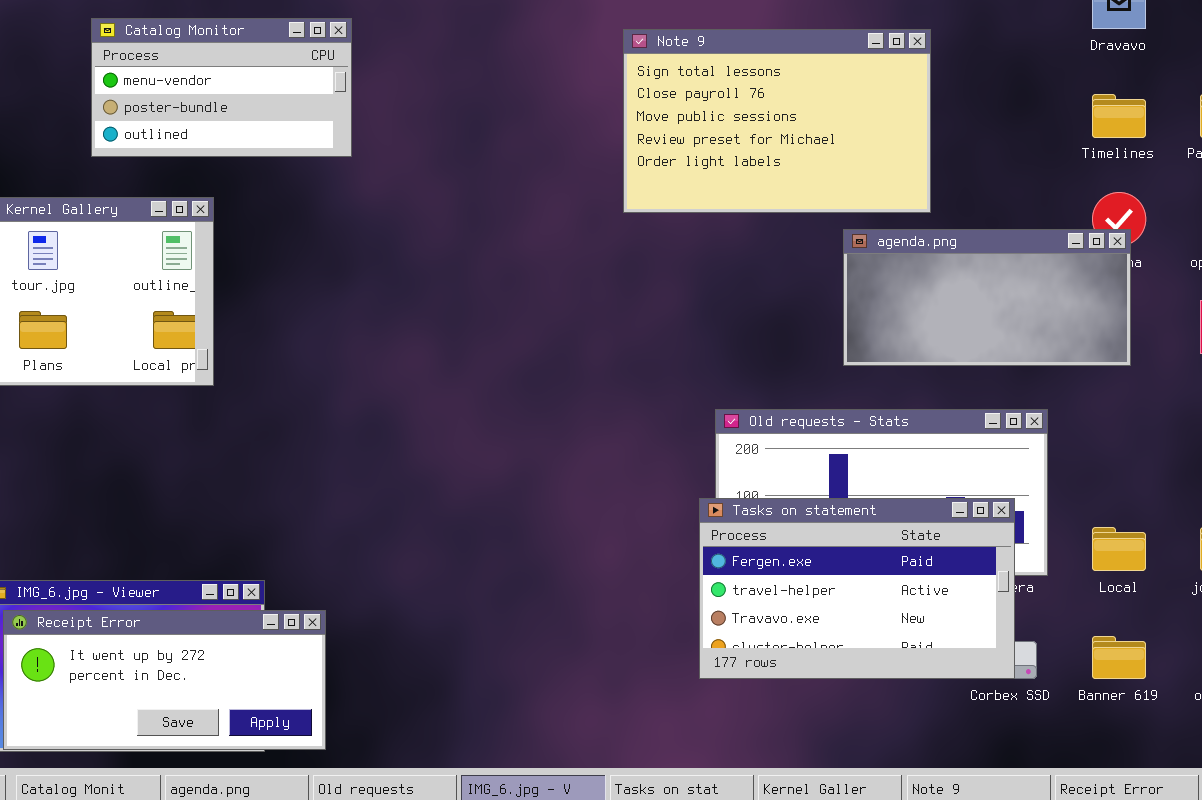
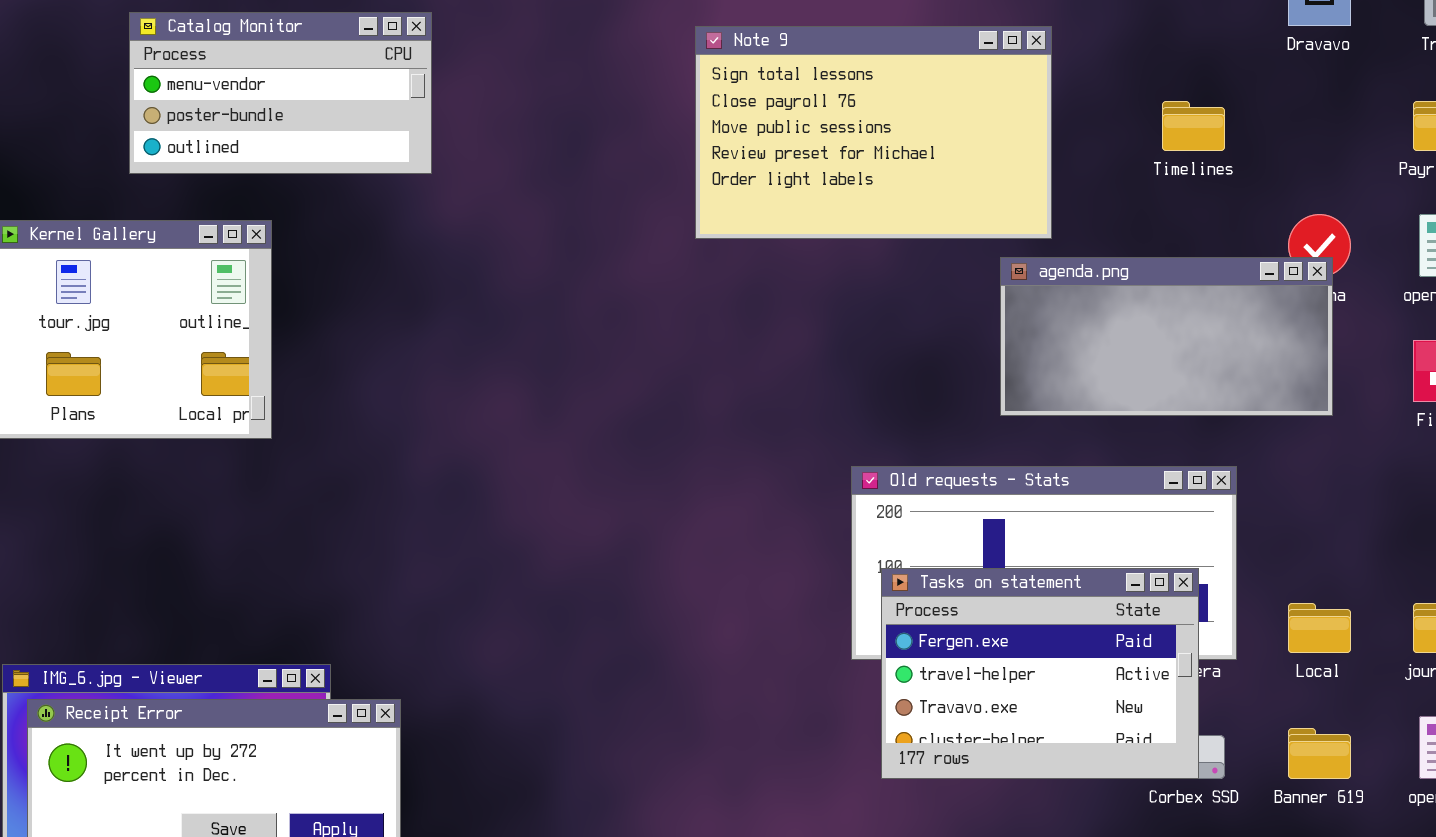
Note 9: [623,29,931,213] -> [695,26,1052,239], moved
Timelines: [1092,94,1146,138] -> [1162,101,1225,151], moved
Tasks on statement: [699,498,1015,679] -> [881,568,1199,779], resized

